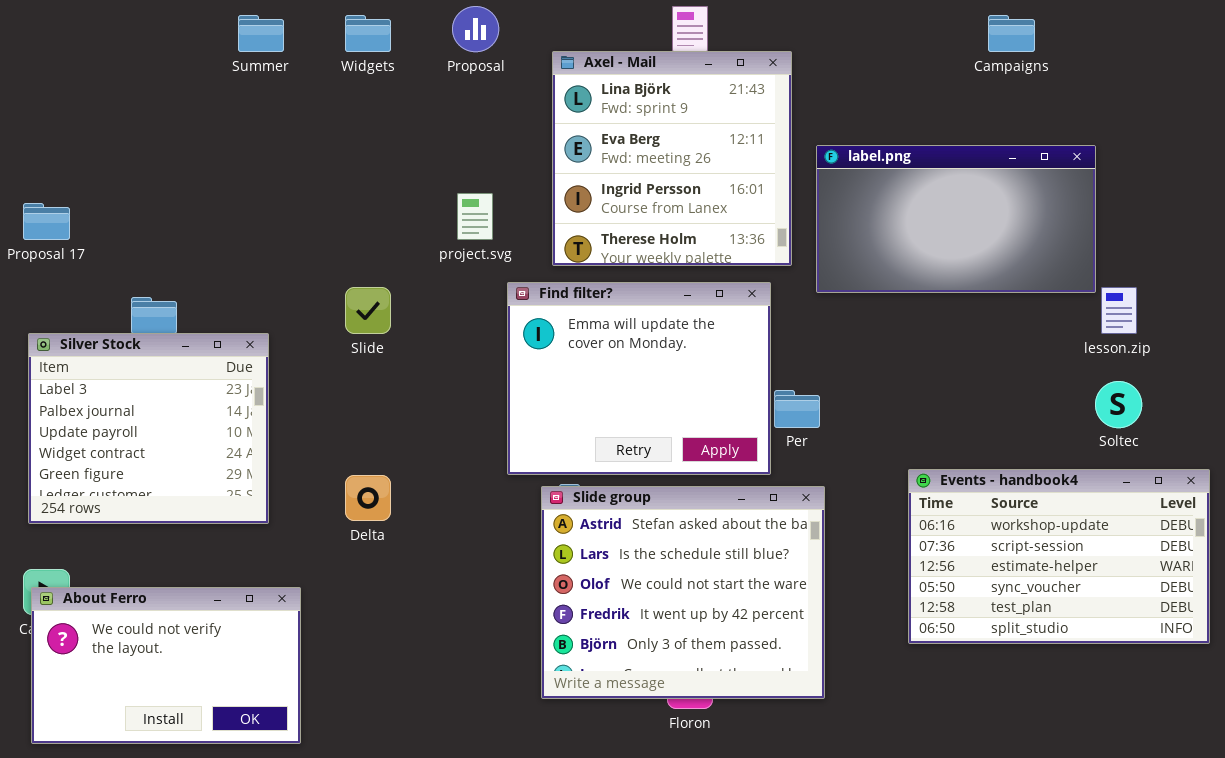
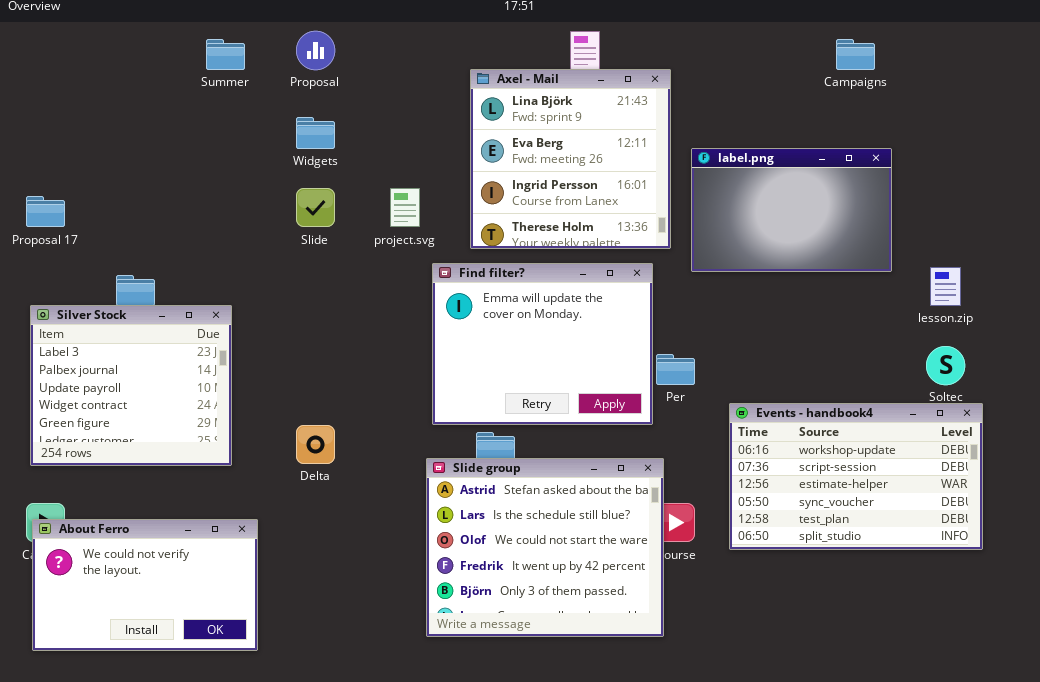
Proposal: [452,6,499,52] -> [296,31,335,70], moved
Widgets: [345,15,391,52] -> [296,117,335,149], moved
label.png: [816,145,1096,293] -> [691,148,892,272], resized
Slide: [345,287,391,334] -> [296,188,335,227], moved
Events - handbook4: [908,469,1210,644] -> [729,403,983,550], moved
Slide group: [541,486,825,699] -> [426,458,664,637], moved

